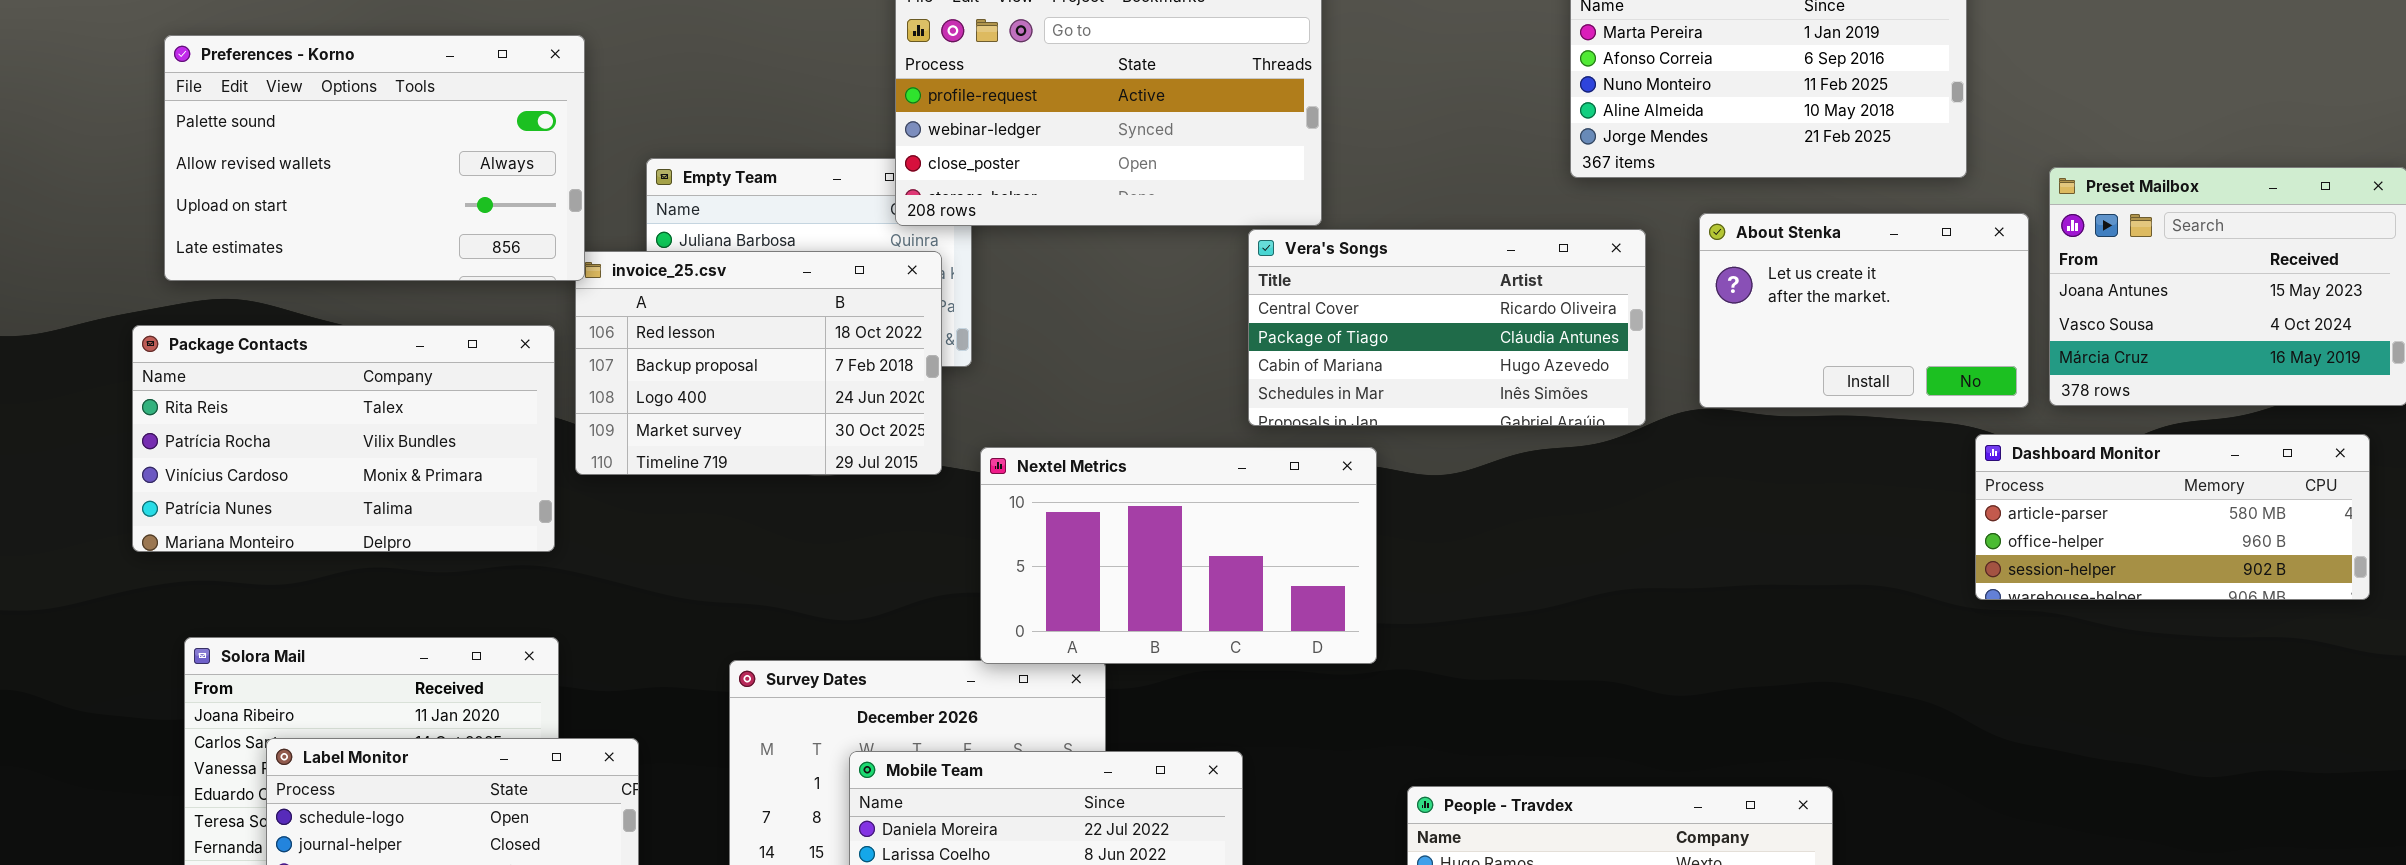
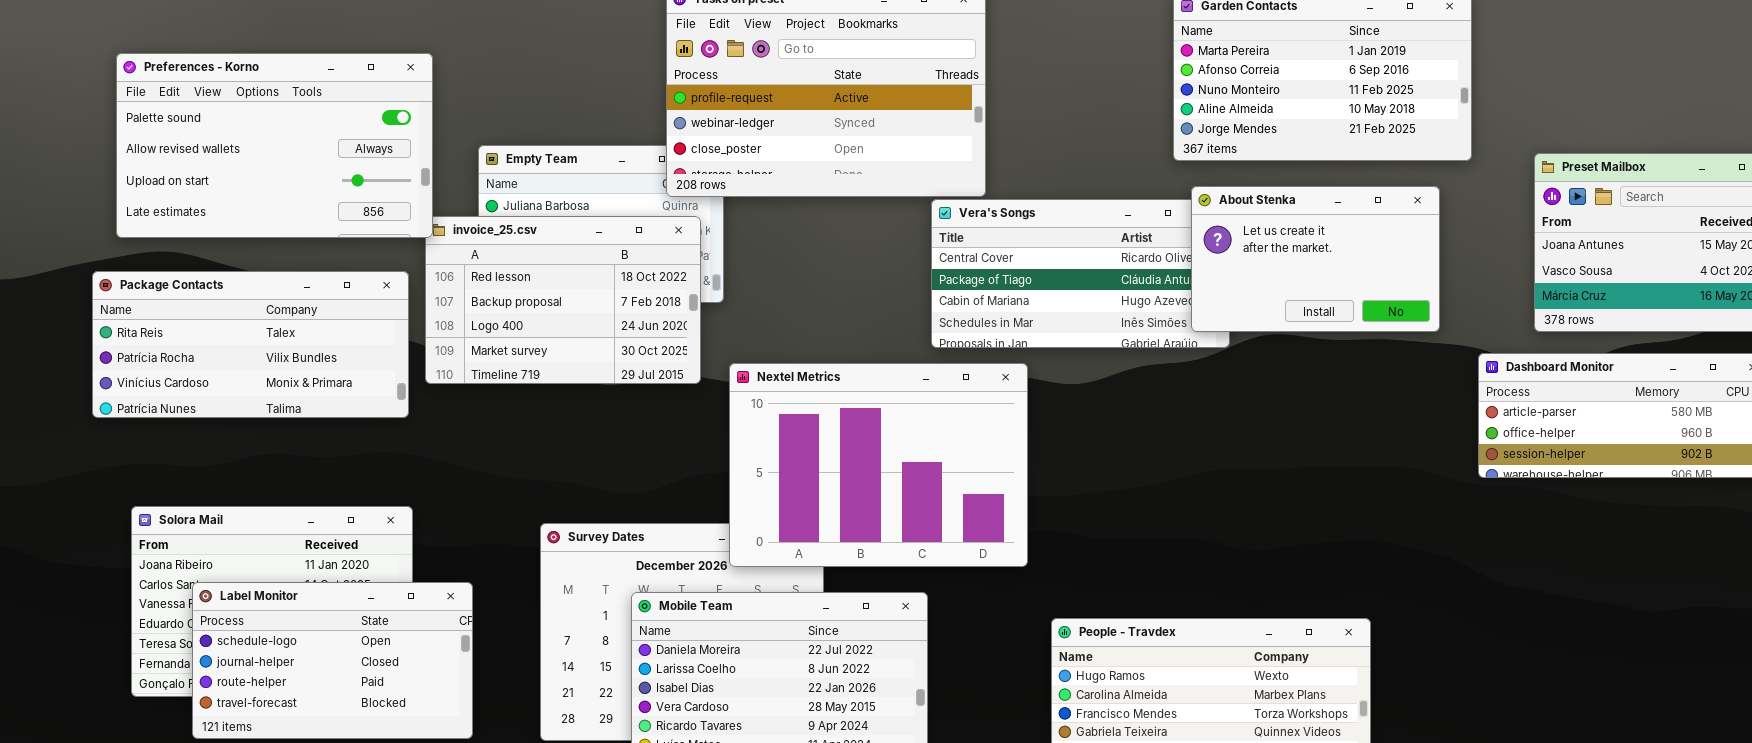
About Stenka: [1699,213,2029,408] -> [1191,186,1440,332], moved
Package Contacts: [132,325,555,552] -> [92,271,409,418], resized
Nextel Metrics: [980,447,1377,664] -> [729,363,1028,567], resized

